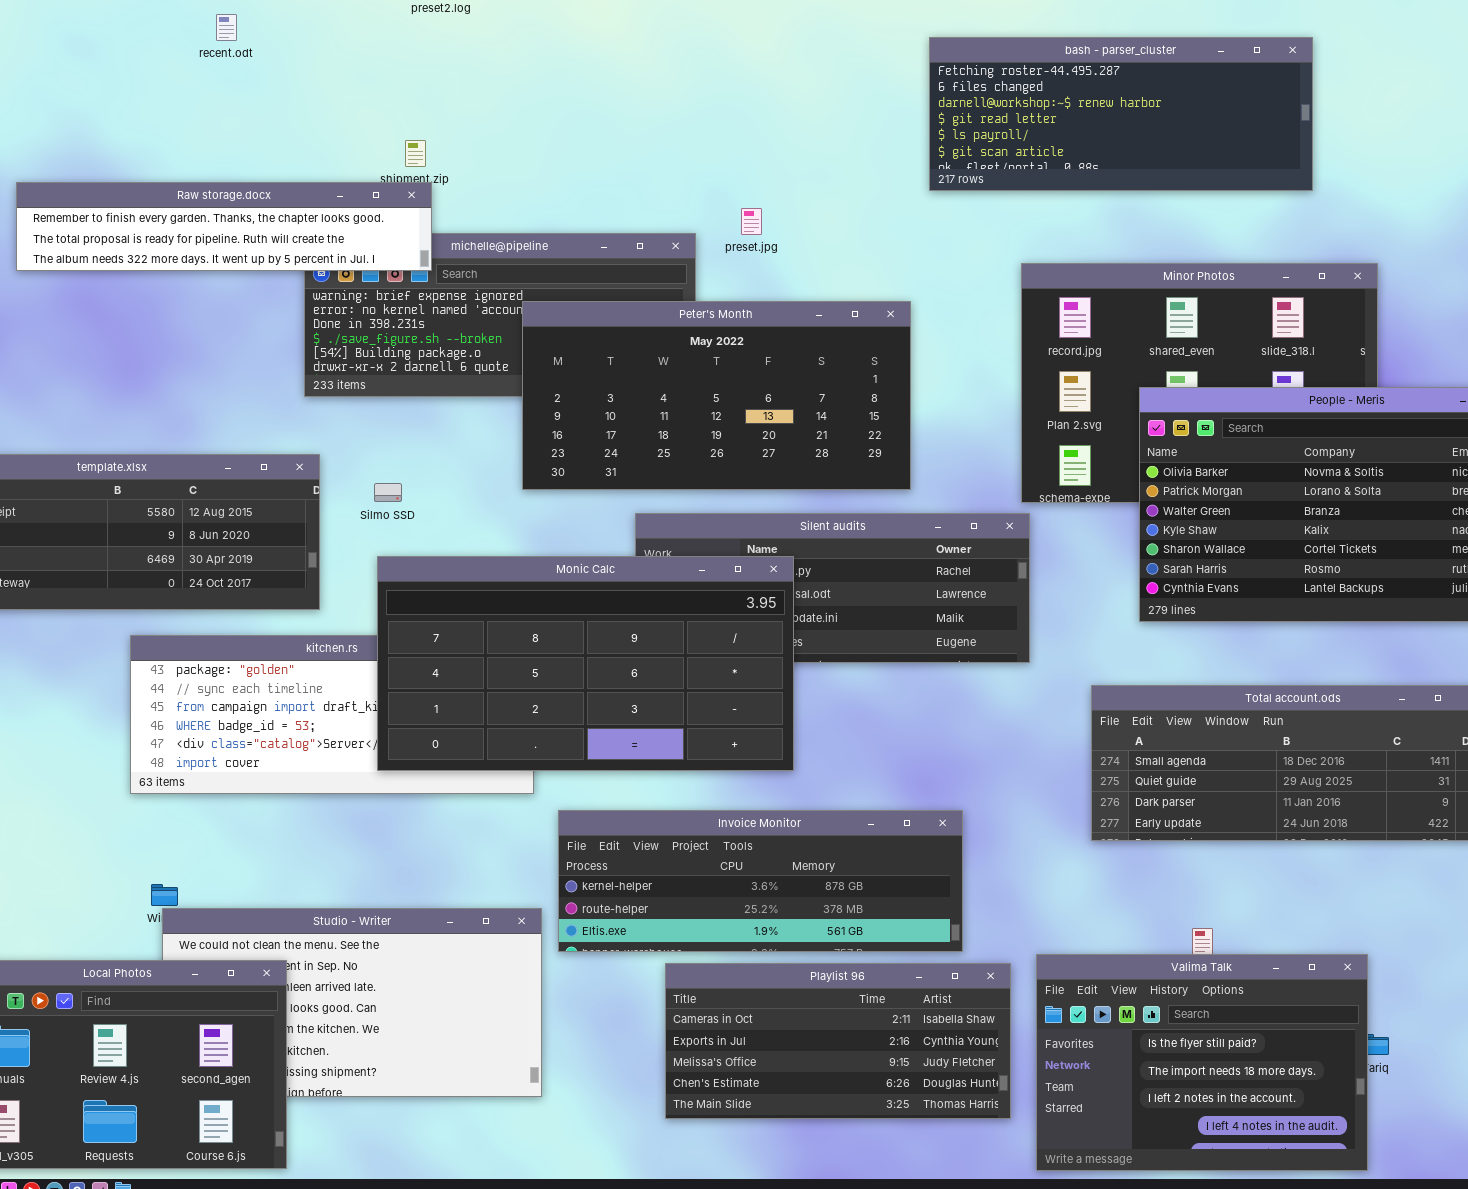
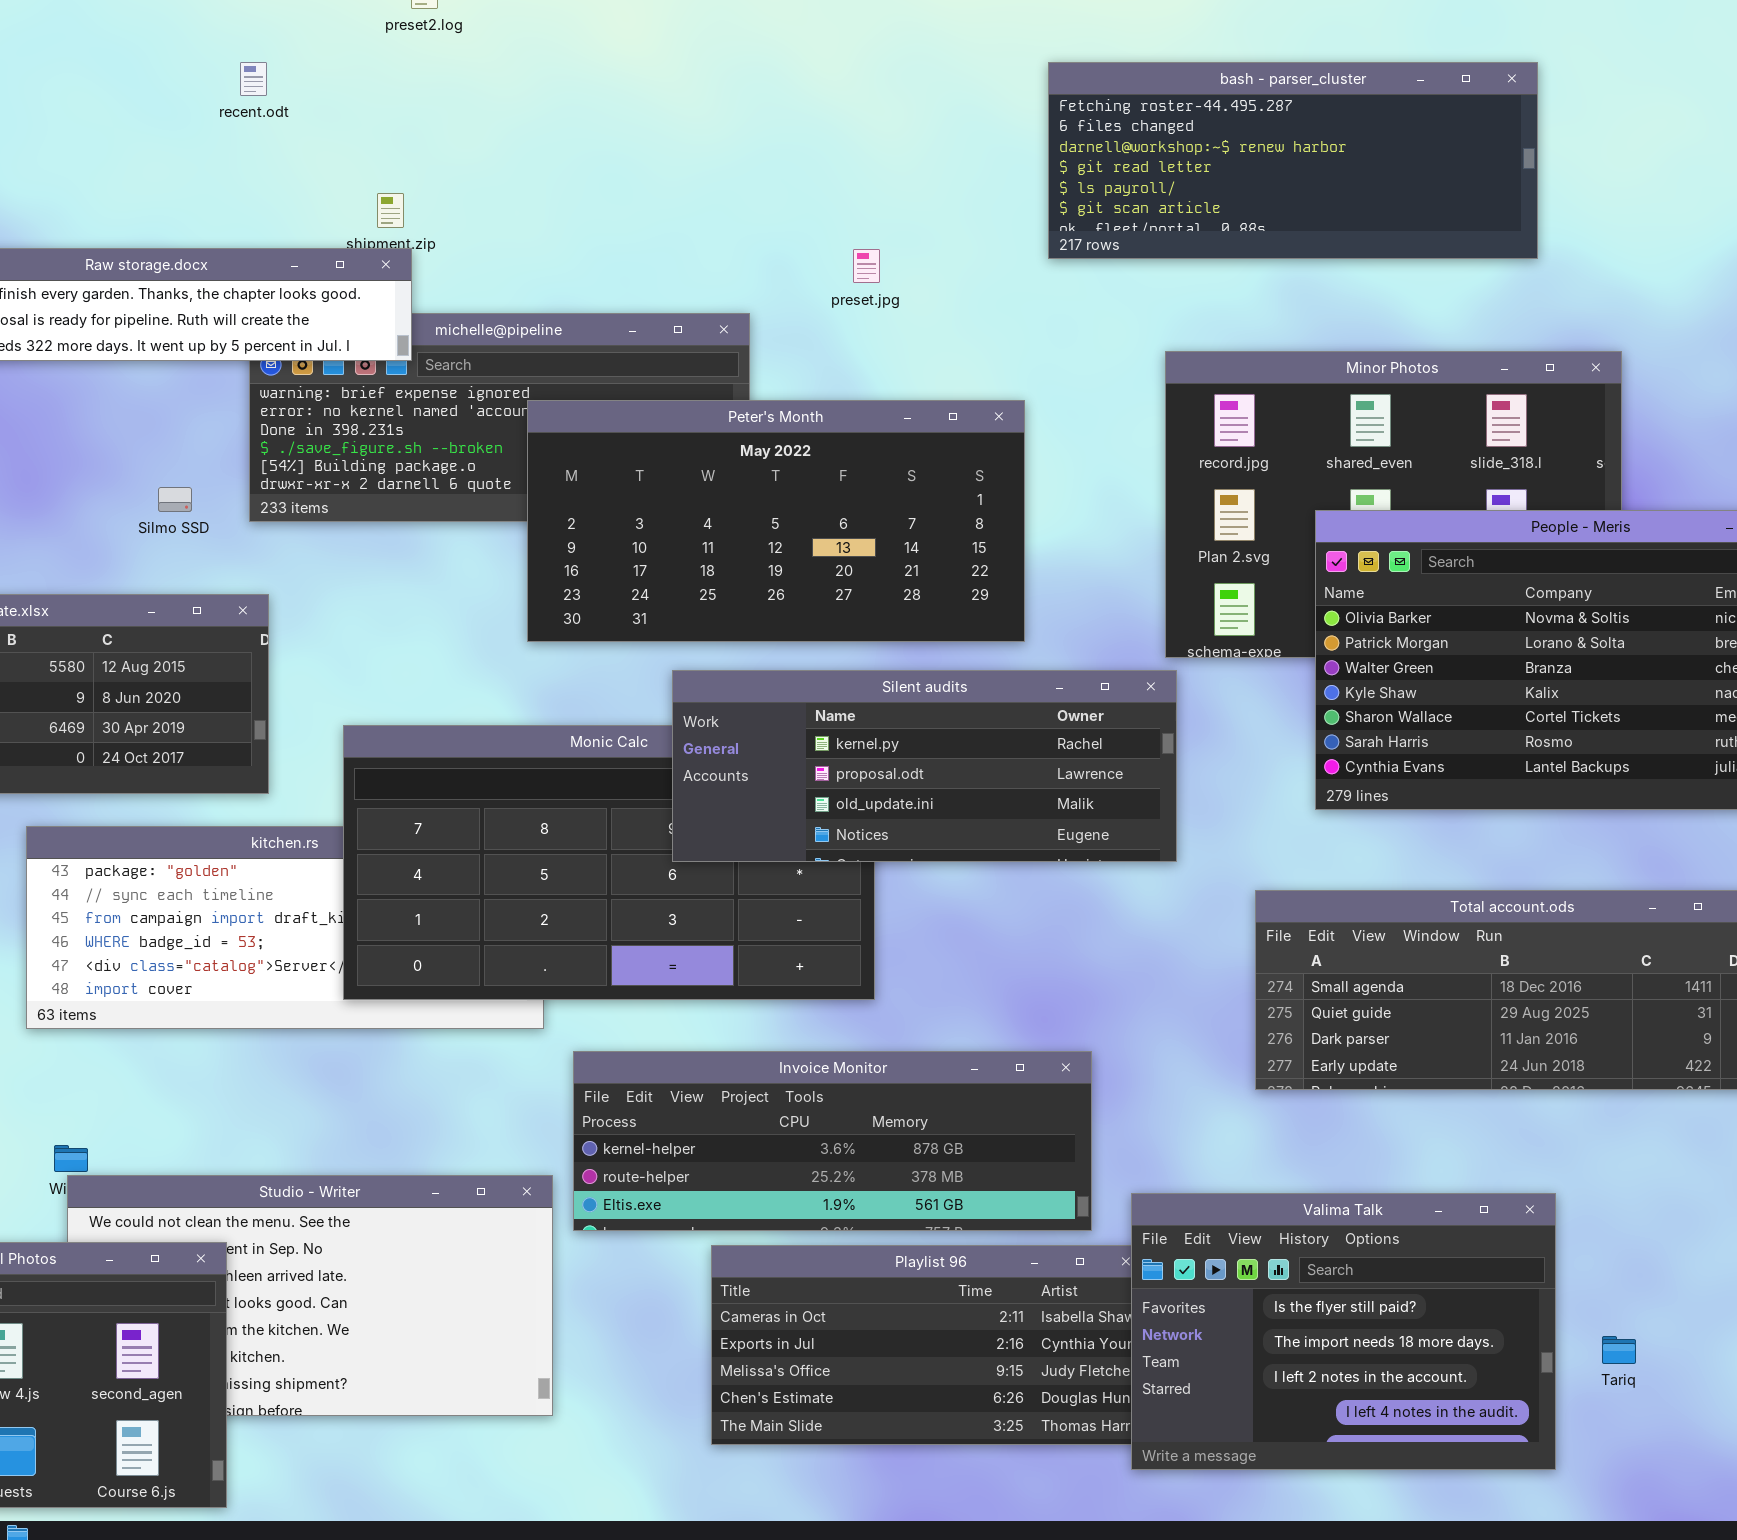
recent.odt: [216,14,237,41] -> [240,62,267,96], moved
preset.jpg: [741,208,762,235] -> [853,249,880,283], moved
Silmo SSD: [374,483,402,502] -> [158,487,192,512], moved
Silent audits: [635,513,1030,663] -> [672,670,1177,862], raised
Valima Talk: [1036,954,1368,1171] -> [1131,1193,1556,1470], moved

